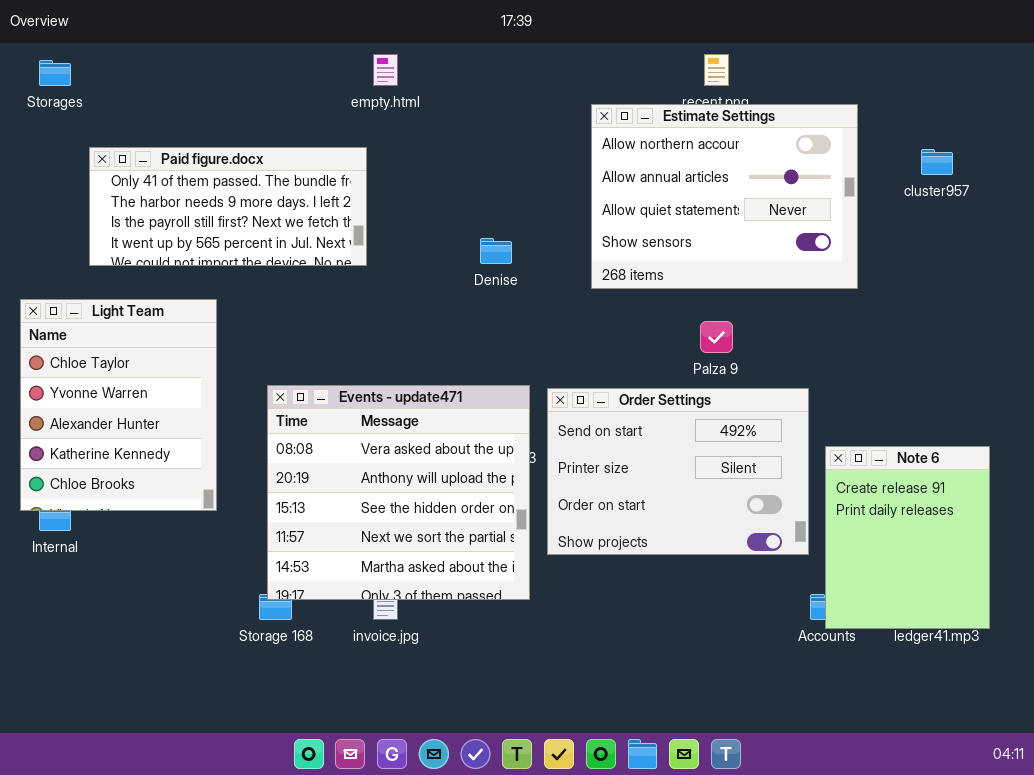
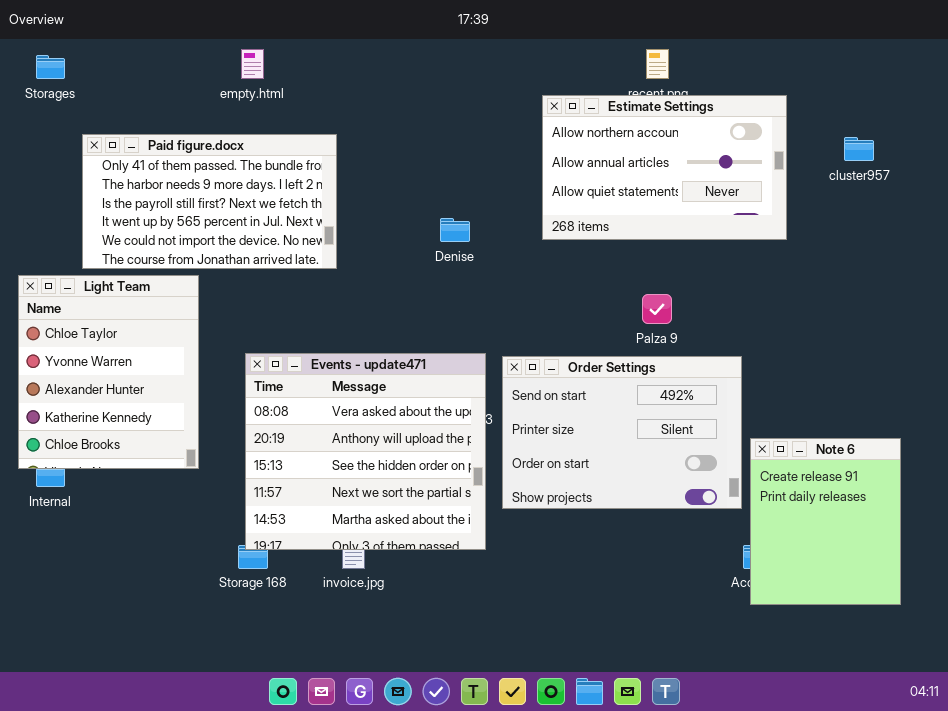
empty.html: [373,54,398,86] -> [241,49,264,79], moved
Estimate Settings: [591,104,858,289] -> [542,95,787,240], resized
Paid figure.docx: [89,147,367,266] -> [82,134,337,269], resized
Note 6: [825,446,990,629] -> [750,438,901,605], moved

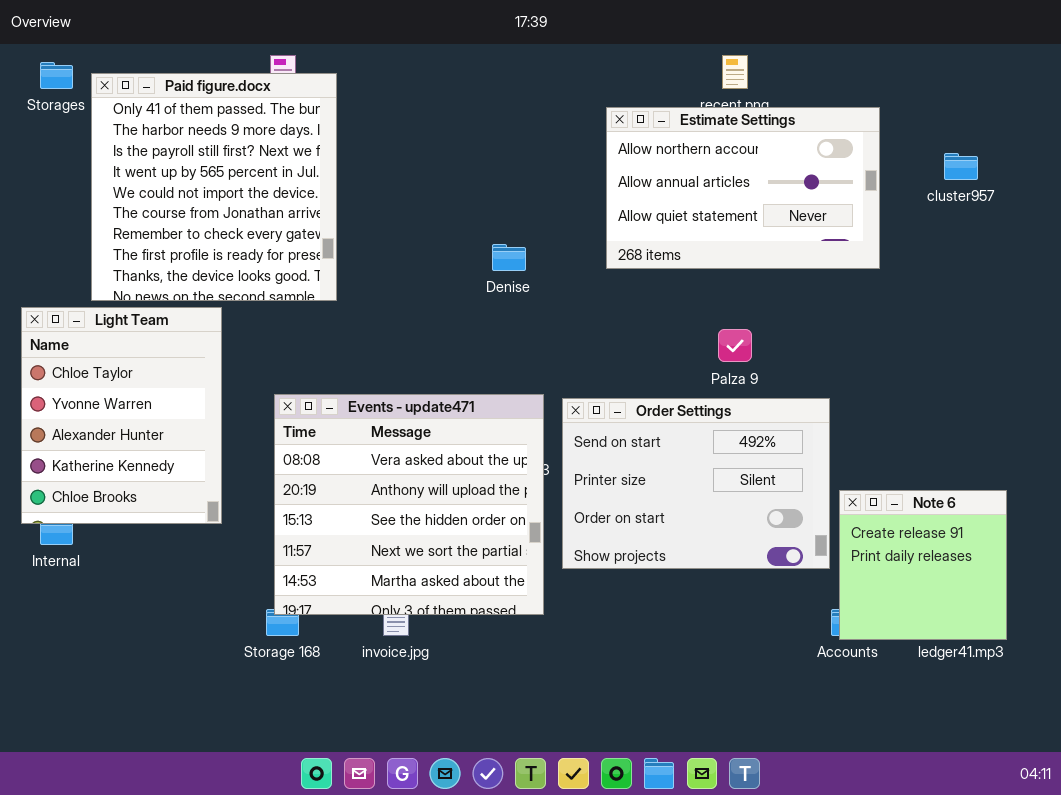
Paid figure.docx: [82,134,337,269] -> [91,73,337,301], resized
Note 6: [750,438,901,605] -> [839,490,1007,640], resized

